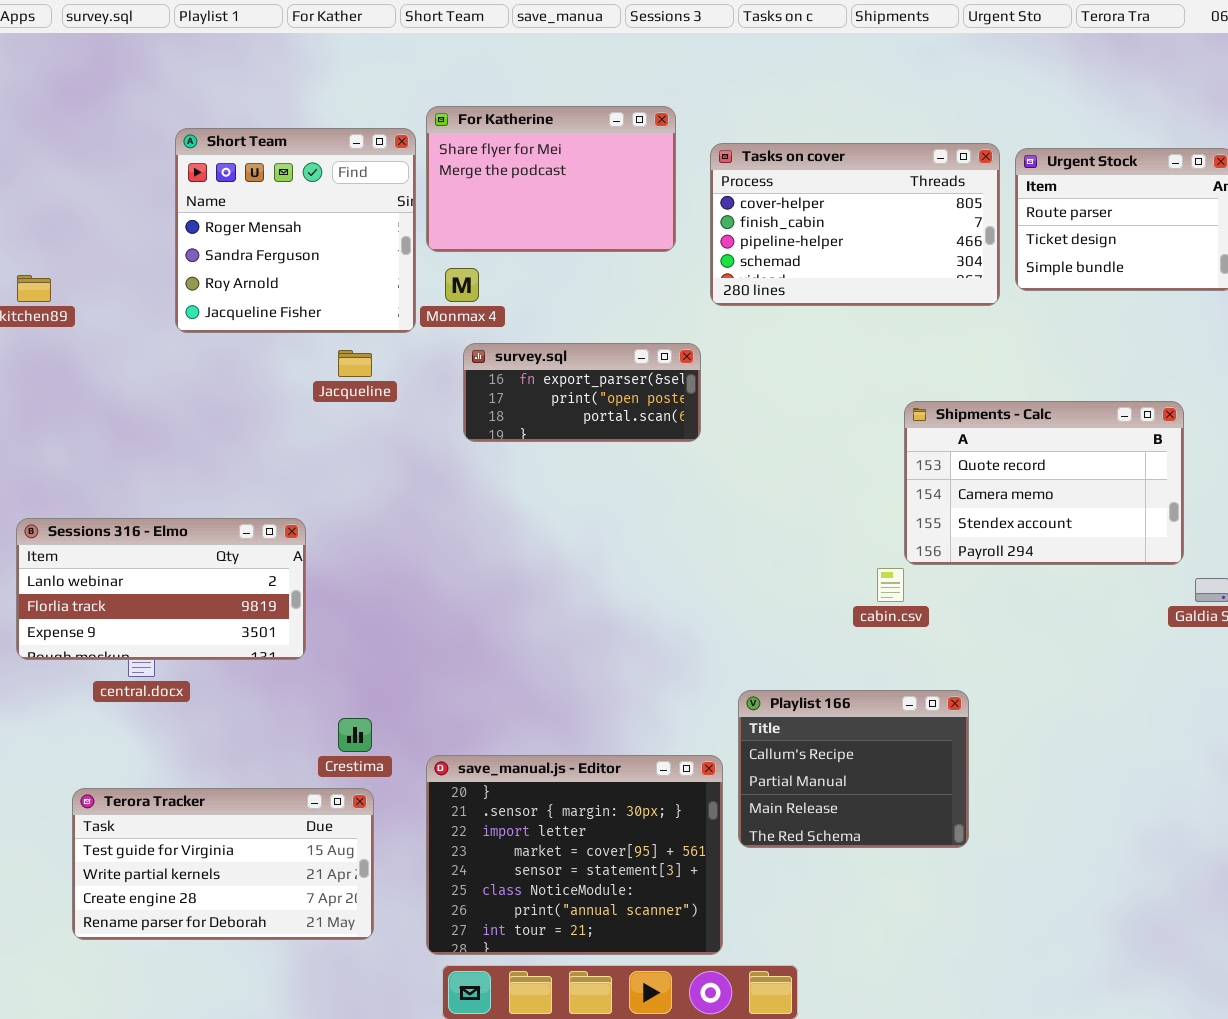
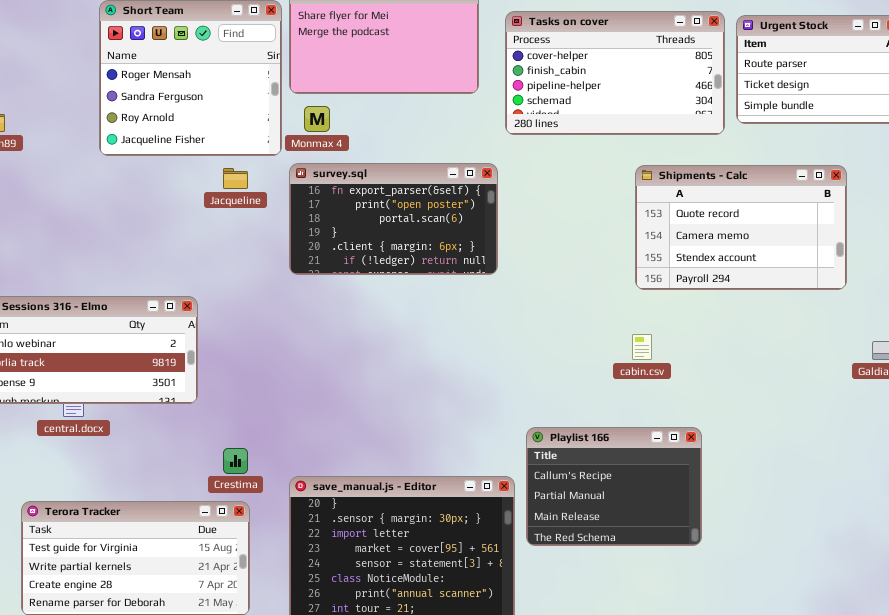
survey.sql: [463,343,701,442] -> [289,163,498,275], resized
Shipments - Calc: [904,401,1184,565] -> [635,165,847,290], moved

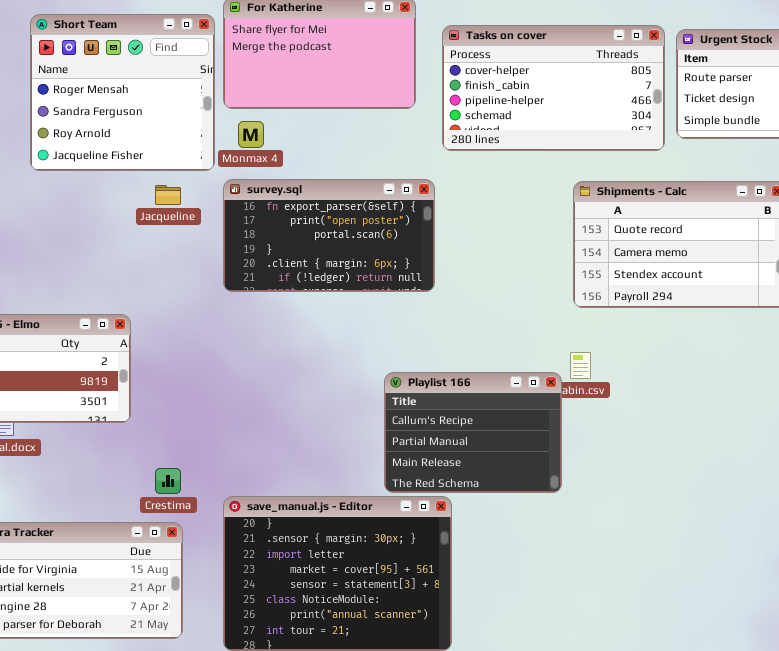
Playlist 166: [526,427,702,546] -> [384,372,562,493], moved

